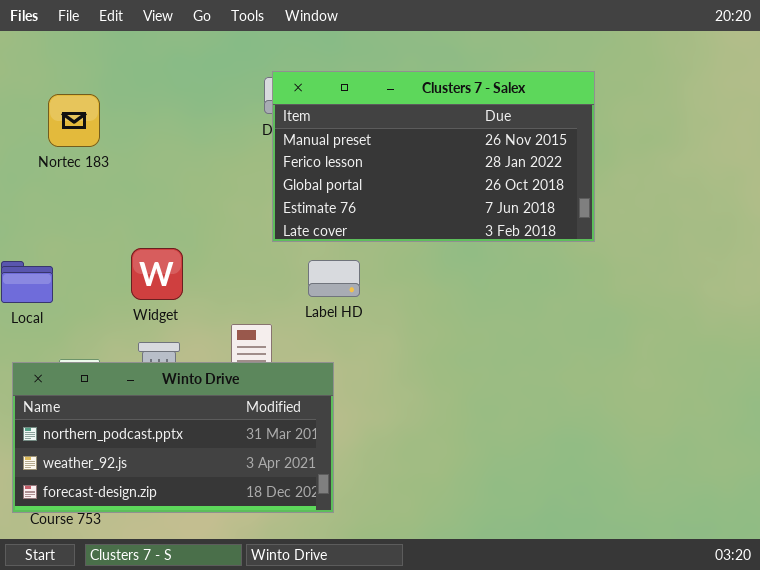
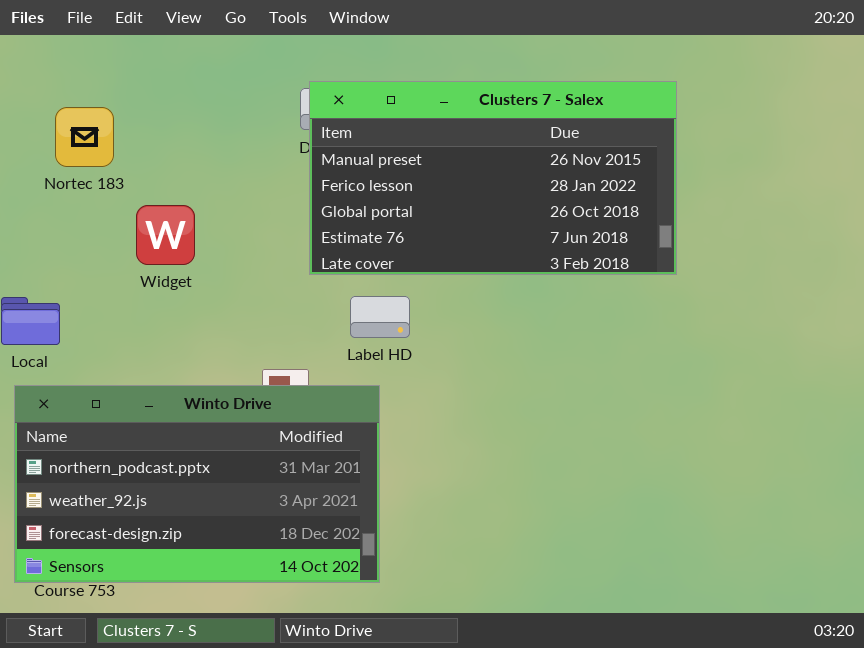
Widget: [131,248,183,300] -> [136,205,195,265], moved
Winto Drive: [12,362,334,513] -> [14,385,380,583], resized

